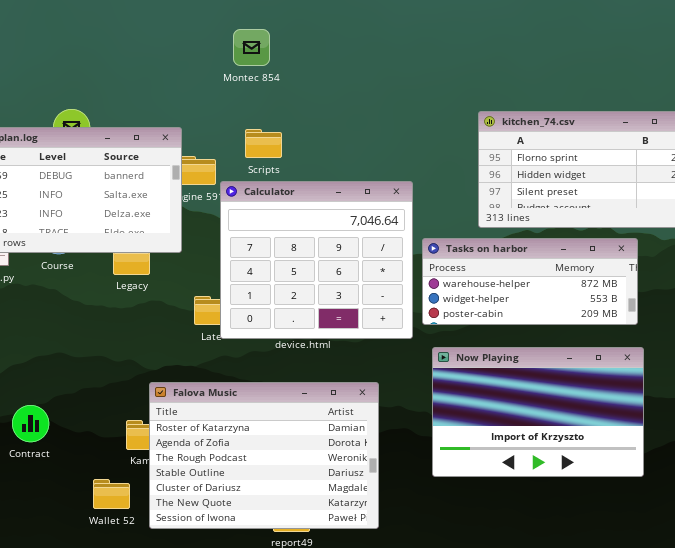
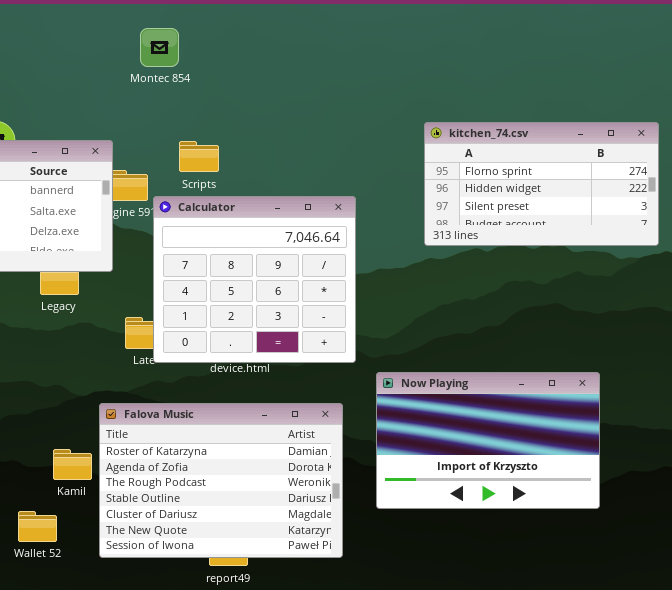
Montec 854: [233,29,270,66] -> [140,28,179,67], moved
Tasks on harbor: [422,238,638,325] -> none, closed
Falova Music: [149,382,379,529] -> [99,403,343,558], moved

